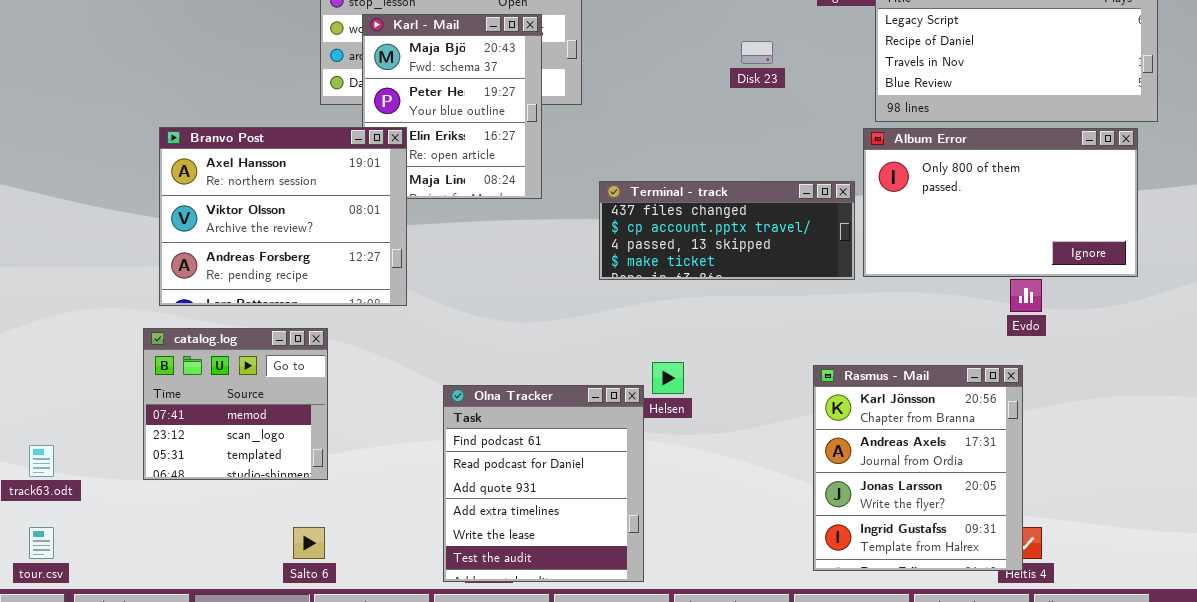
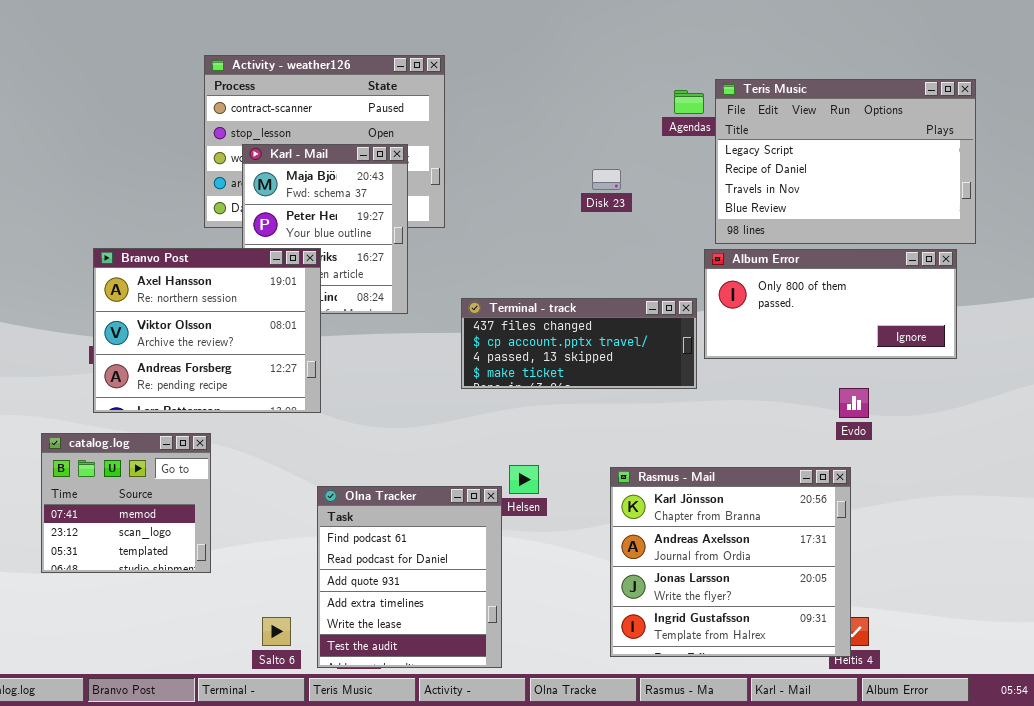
Branvo Post: [159,127,407,306] -> [93,248,321,413], moved
Album Error: [863,128,1138,277] -> [704,249,957,359], resized
Rasmus - Mail: [813,365,1023,571] -> [610,467,851,657], resized
Salto 6: [293,527,325,559] -> [262,617,291,646], moved

